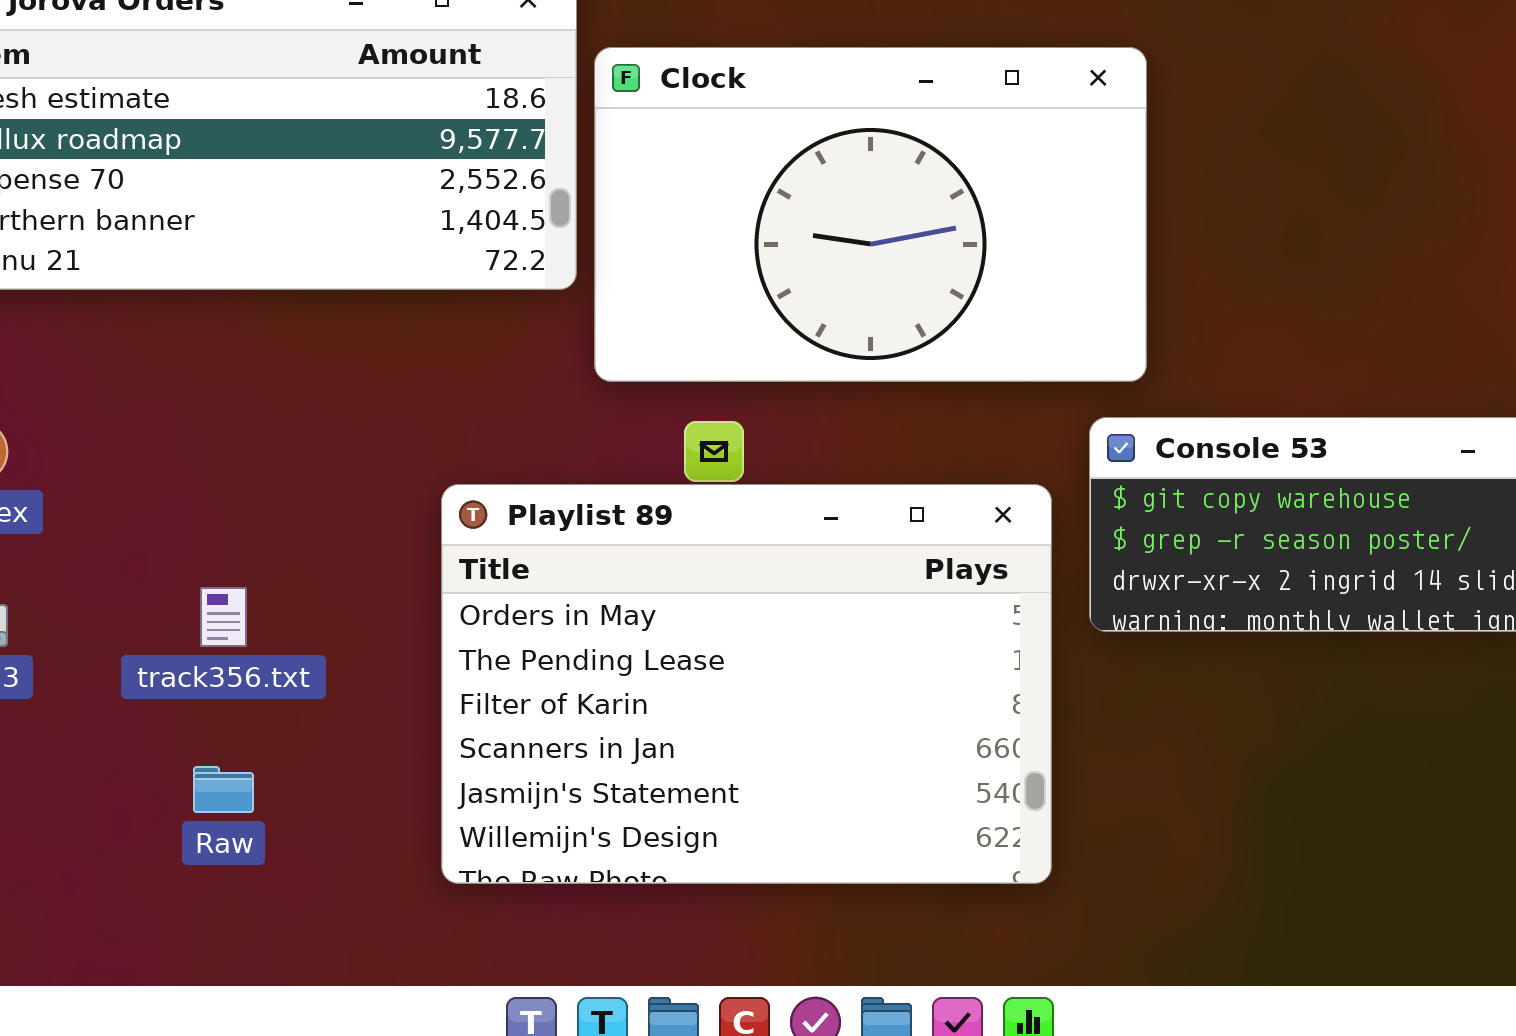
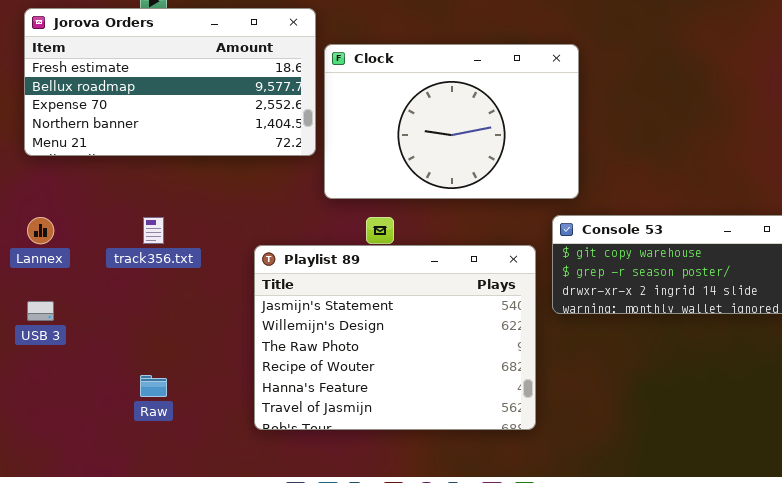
Playlist 89: [441,484,1052,884] -> [254,245,536,430], scrolled down 4 rows
track356.txt: [200,587,247,647] -> [143,217,164,244], moved

